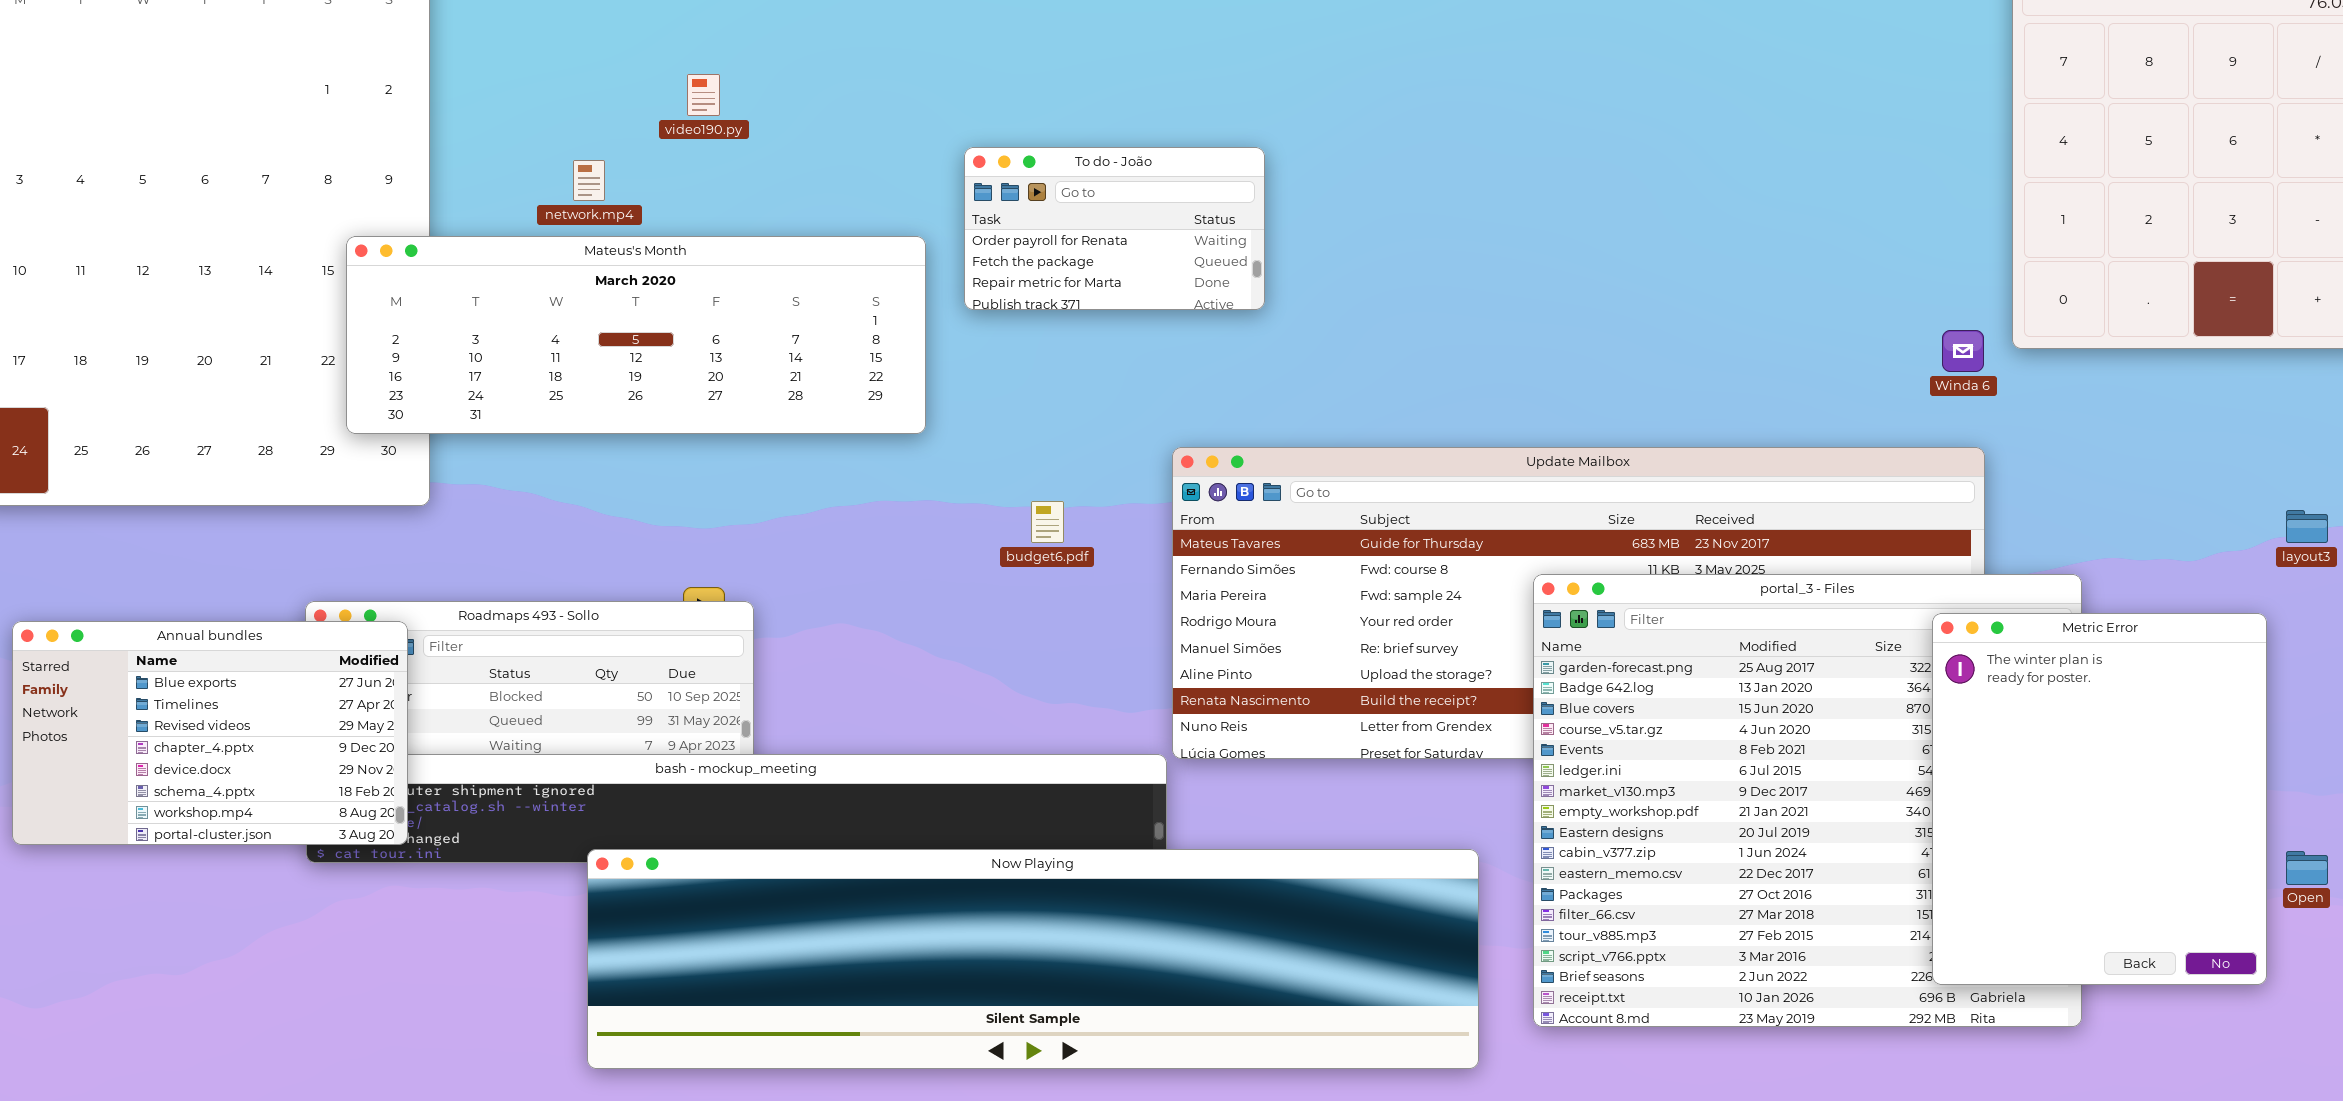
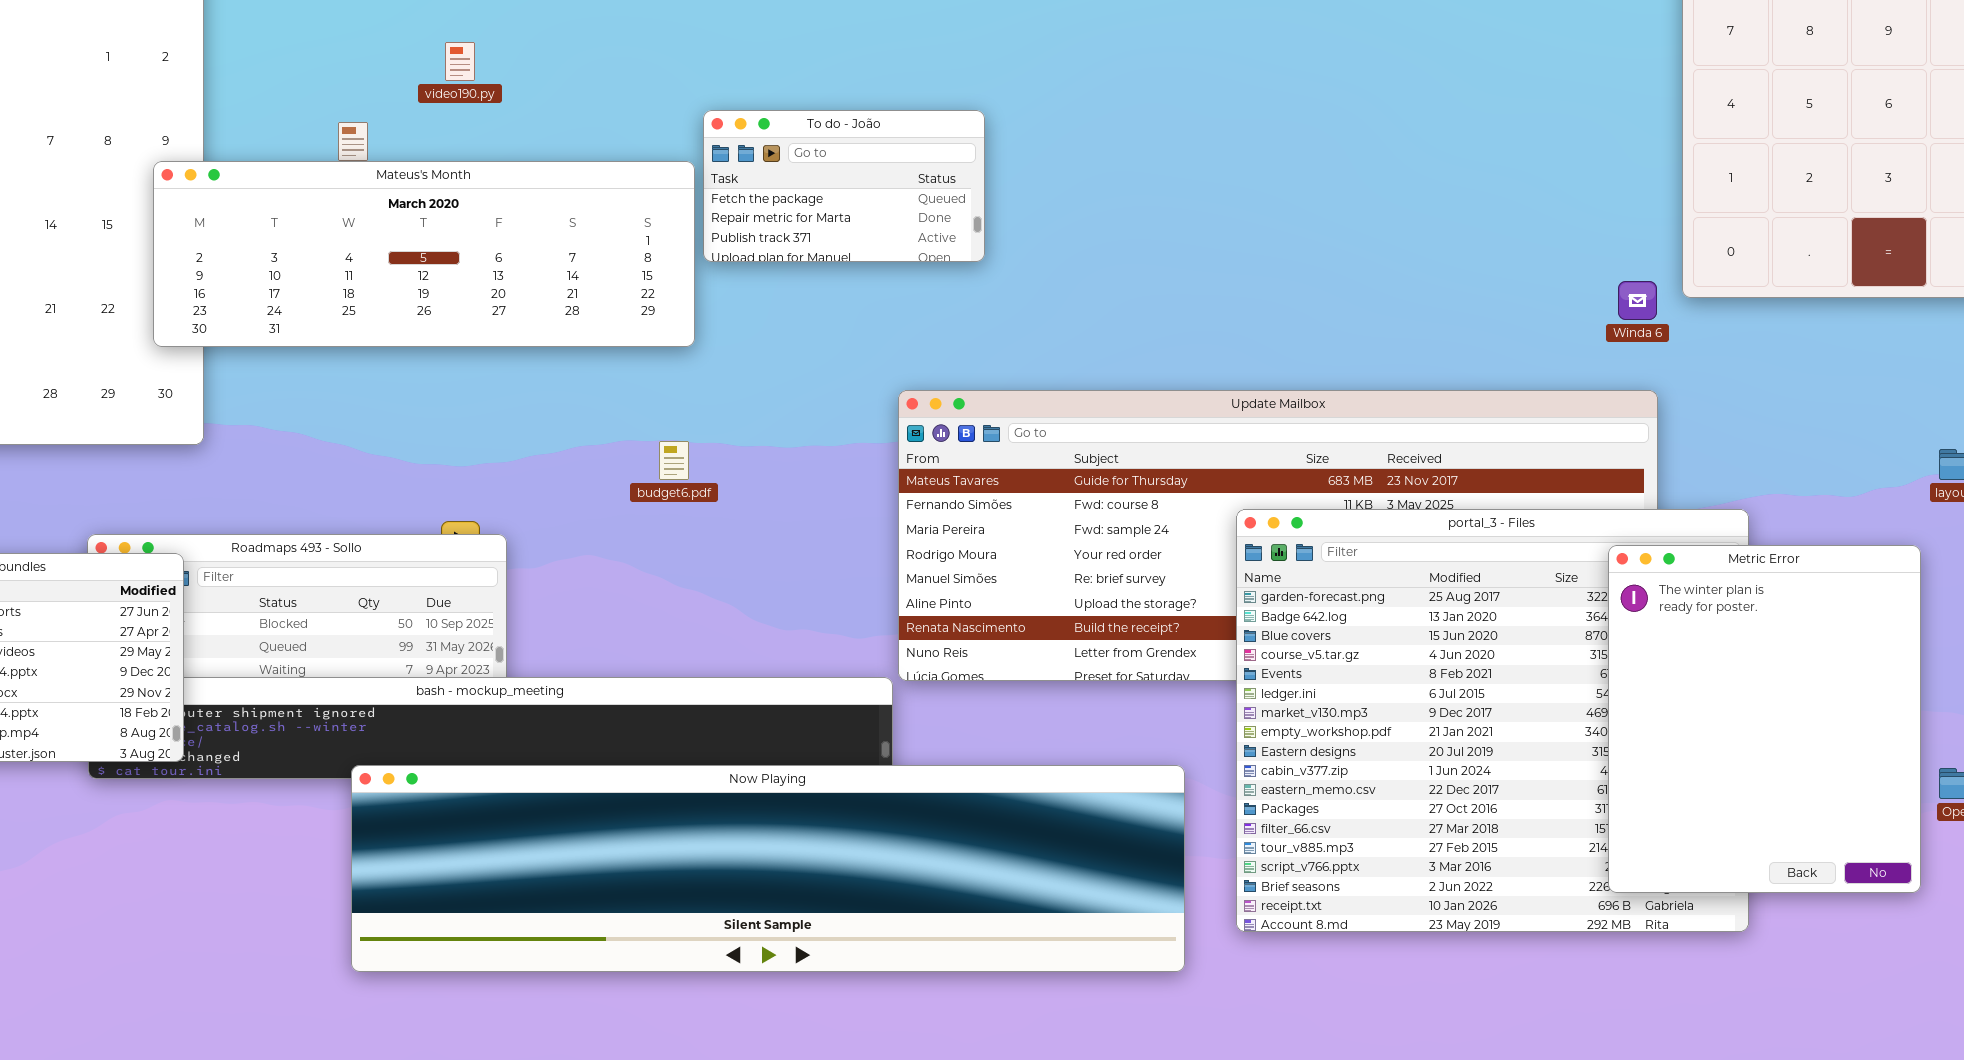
To do - João: [964,147,1265,310] -> [703,110,985,262], scrolled down 1 row
Mateus's Month: [346,236,926,434] -> [153,161,695,347], moved
budget6.pdf: [1031,501,1064,543] -> [659,441,689,480], moved

